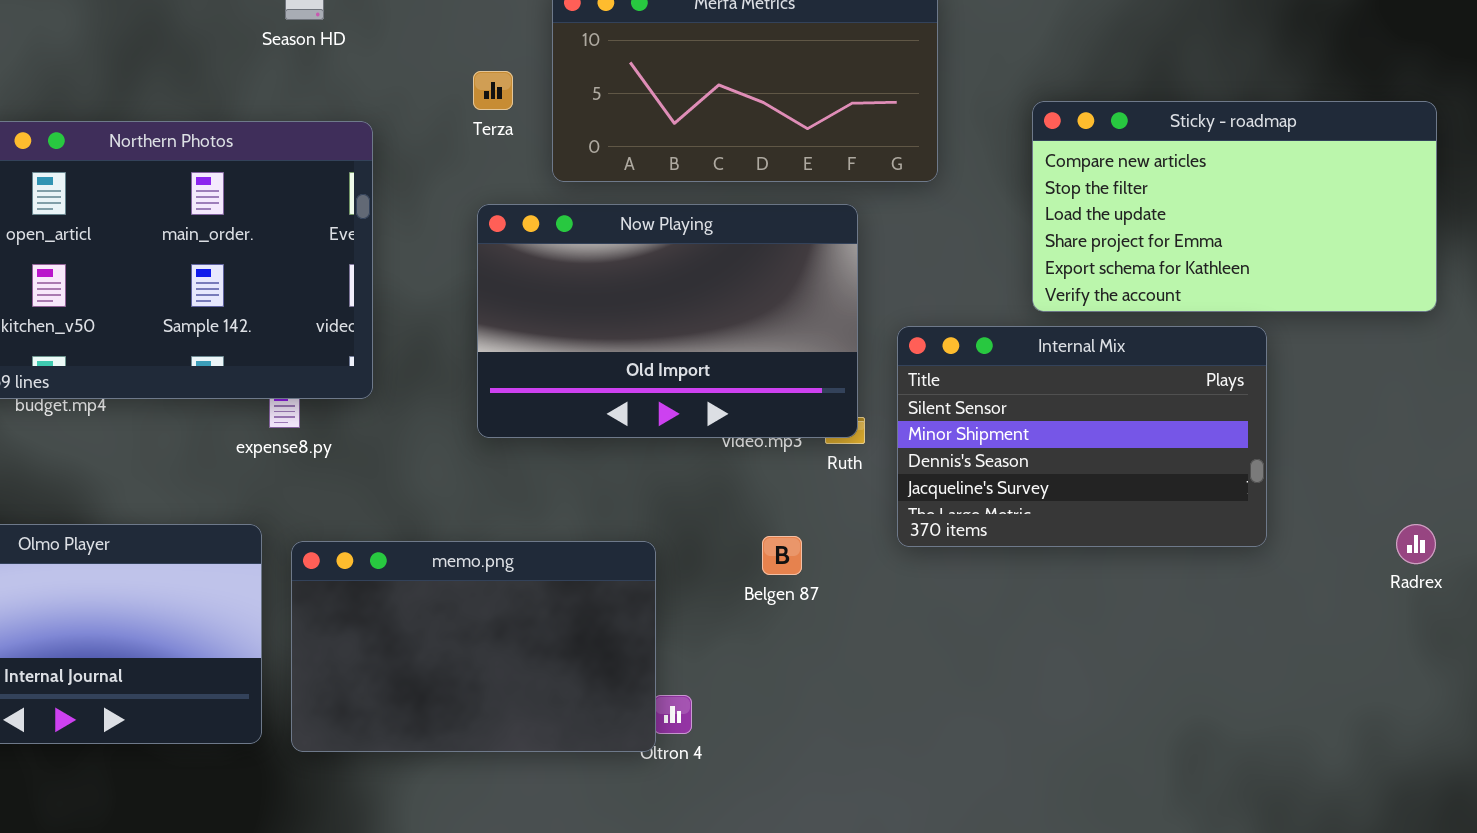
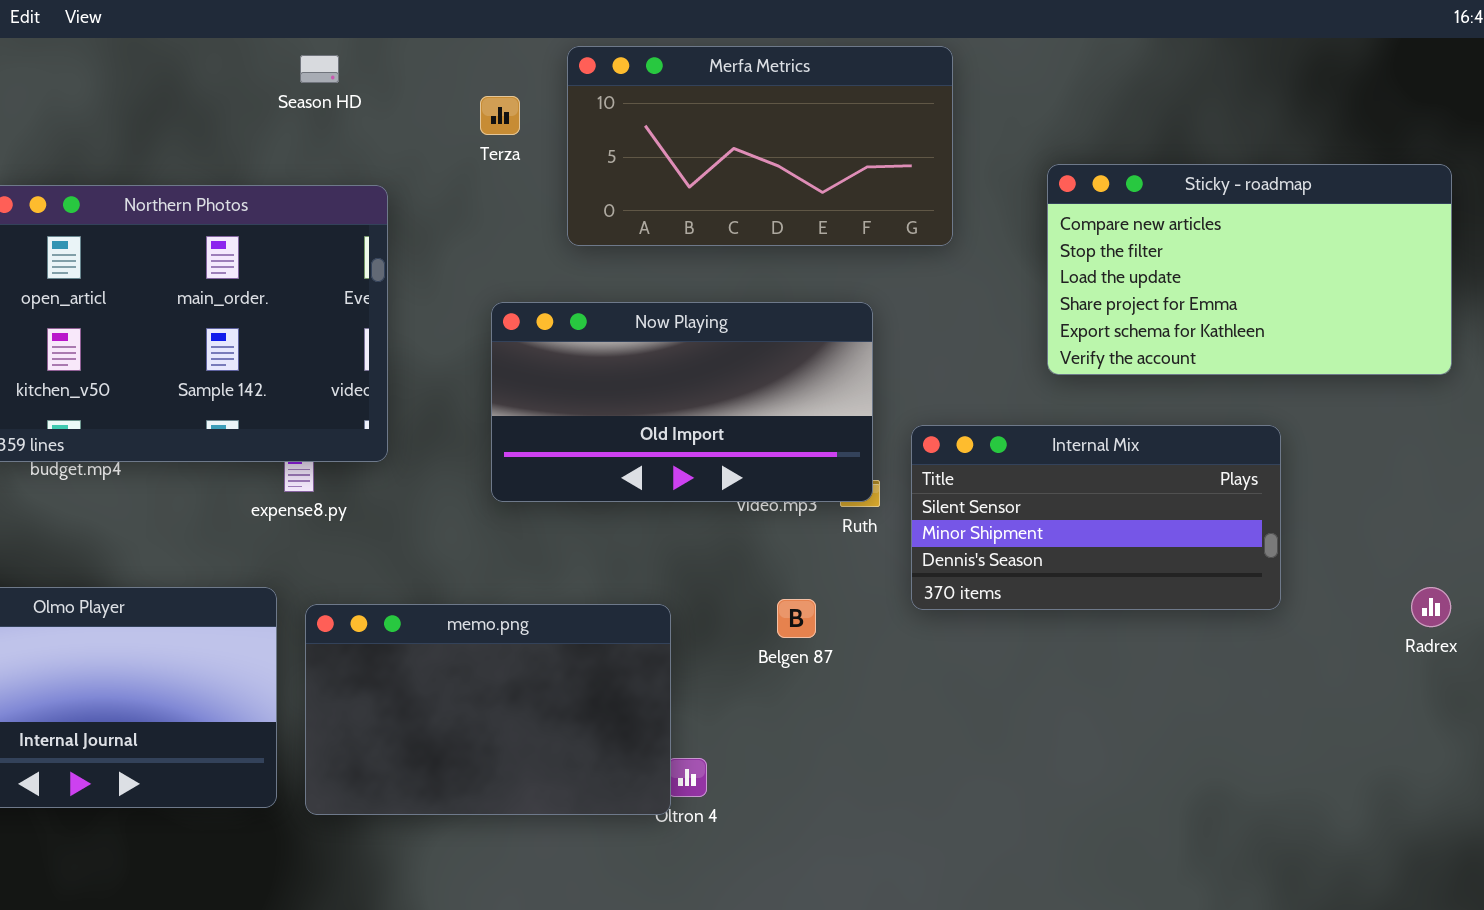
Terza: [473,71,513,110] -> [480,96,520,135], moved
Now Playing: [477,204,858,438] -> [491,302,873,502], resized
Internal Mix: [897,326,1267,547] -> [911,425,1281,610], resized

